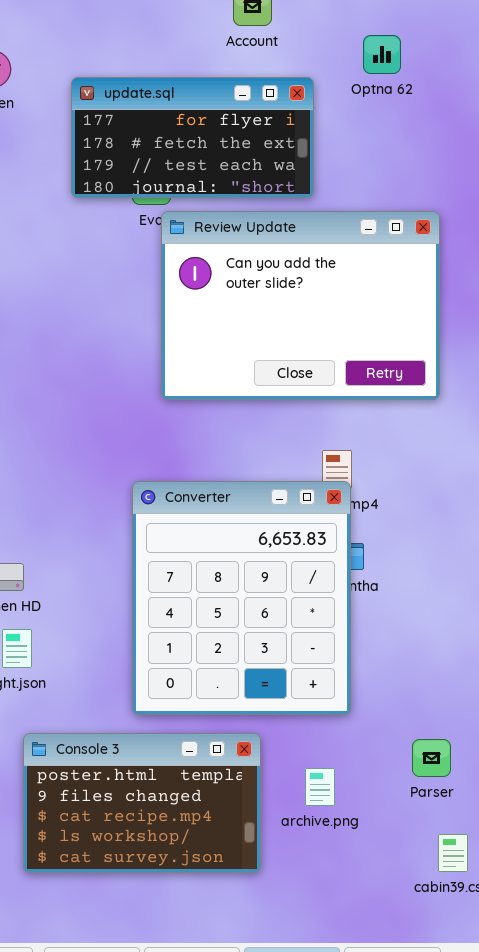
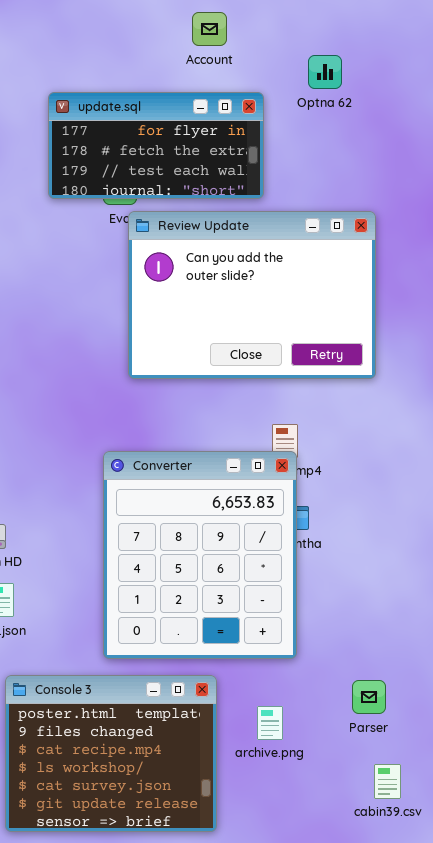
Console 3: [23,733,261,873] -> [5,675,217,832], resized

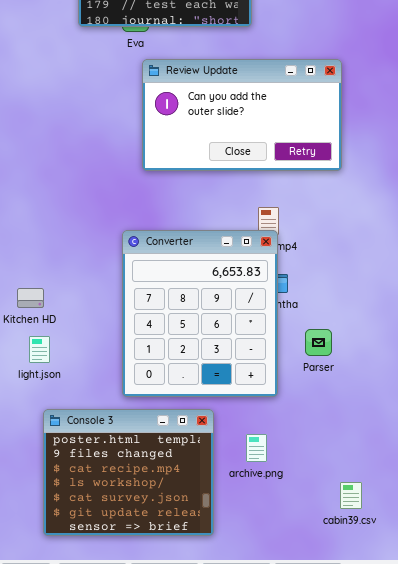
Review Update: [128,211,376,379] -> [142,59,342,171], resized
Parser: [352,680,386,714] -> [305,329,332,356], moved

